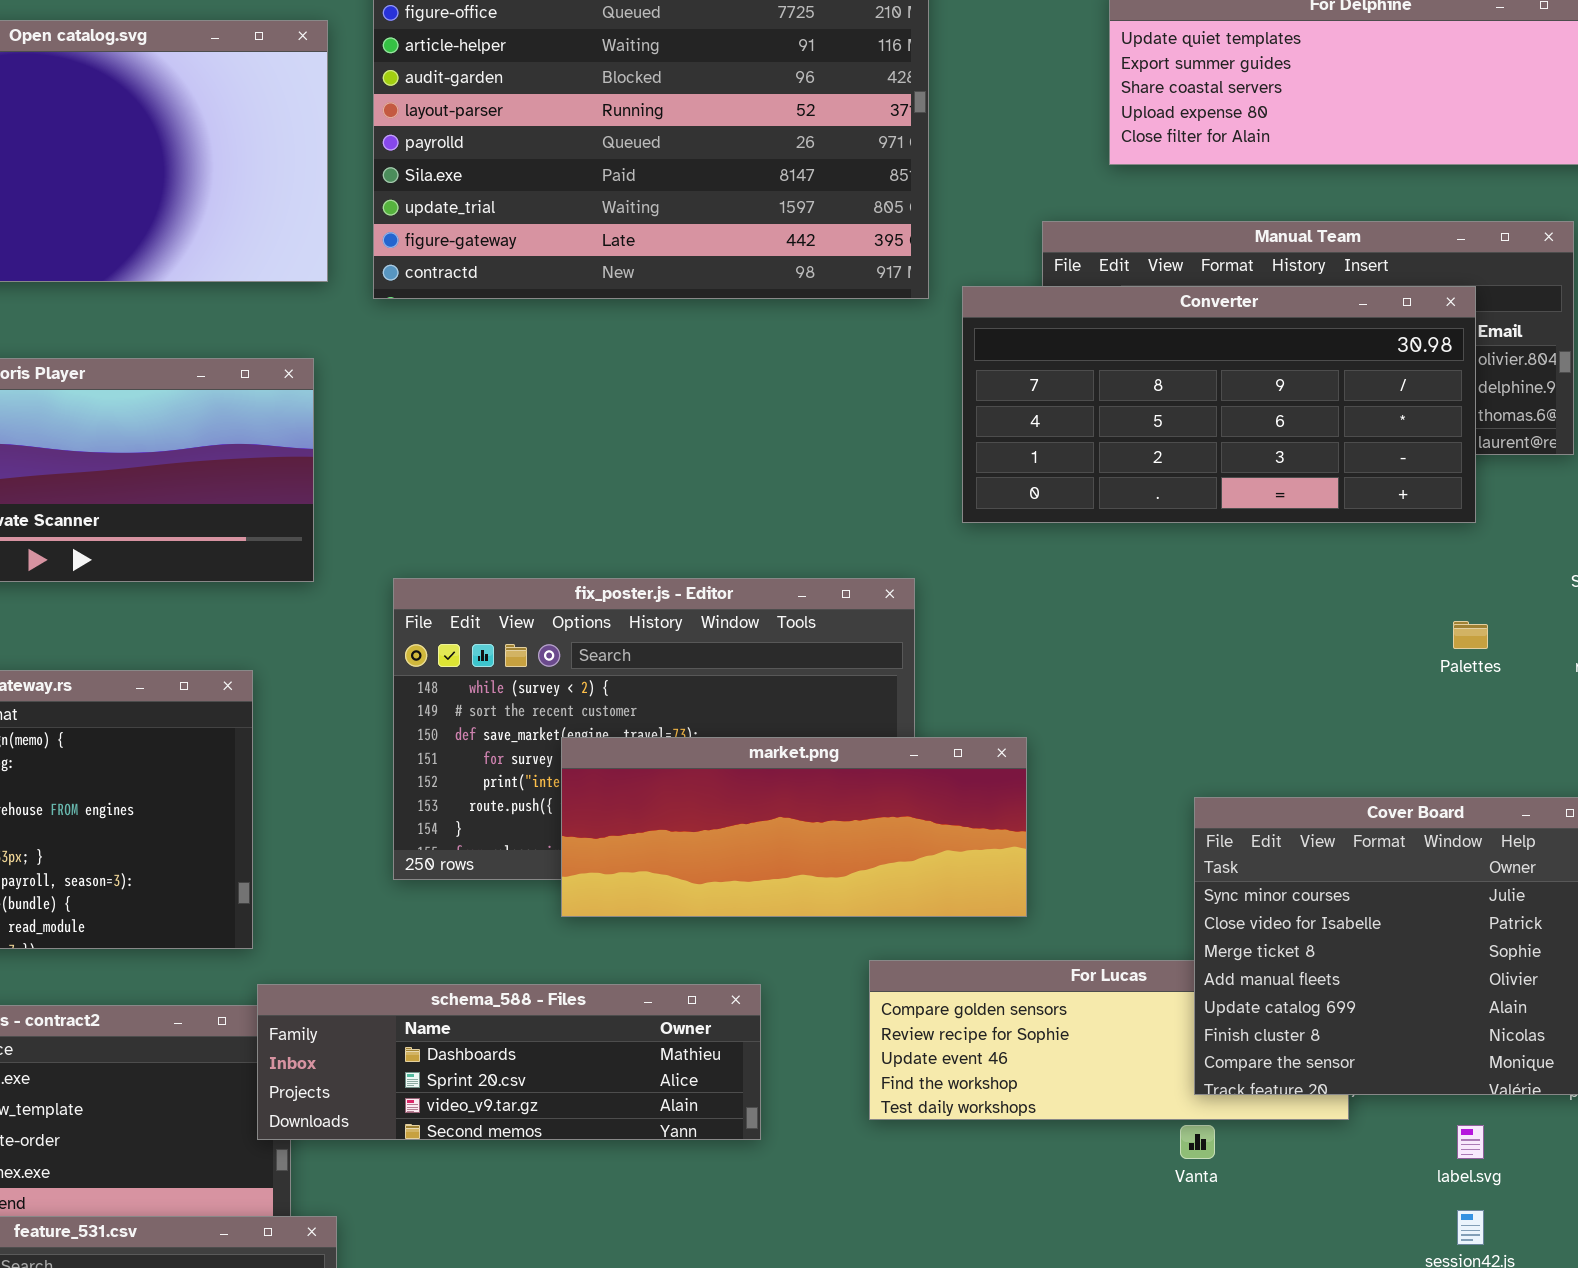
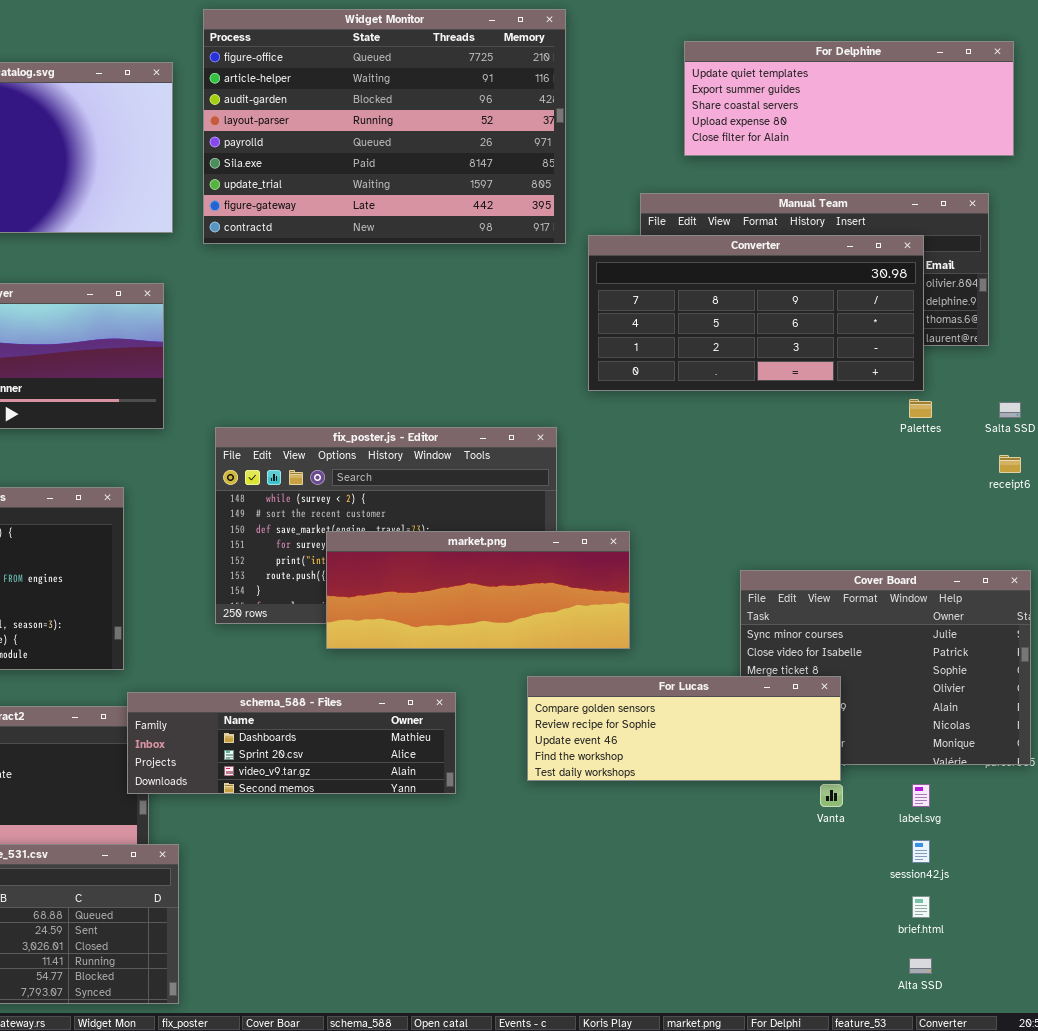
Palettes: [1453,621,1488,649] -> [909,399,932,418], moved
For Lucas: [869,960,1349,1120] -> [527,676,841,781], raised
Vanta: [1180,1125,1215,1159] -> [820,784,843,807], moved

